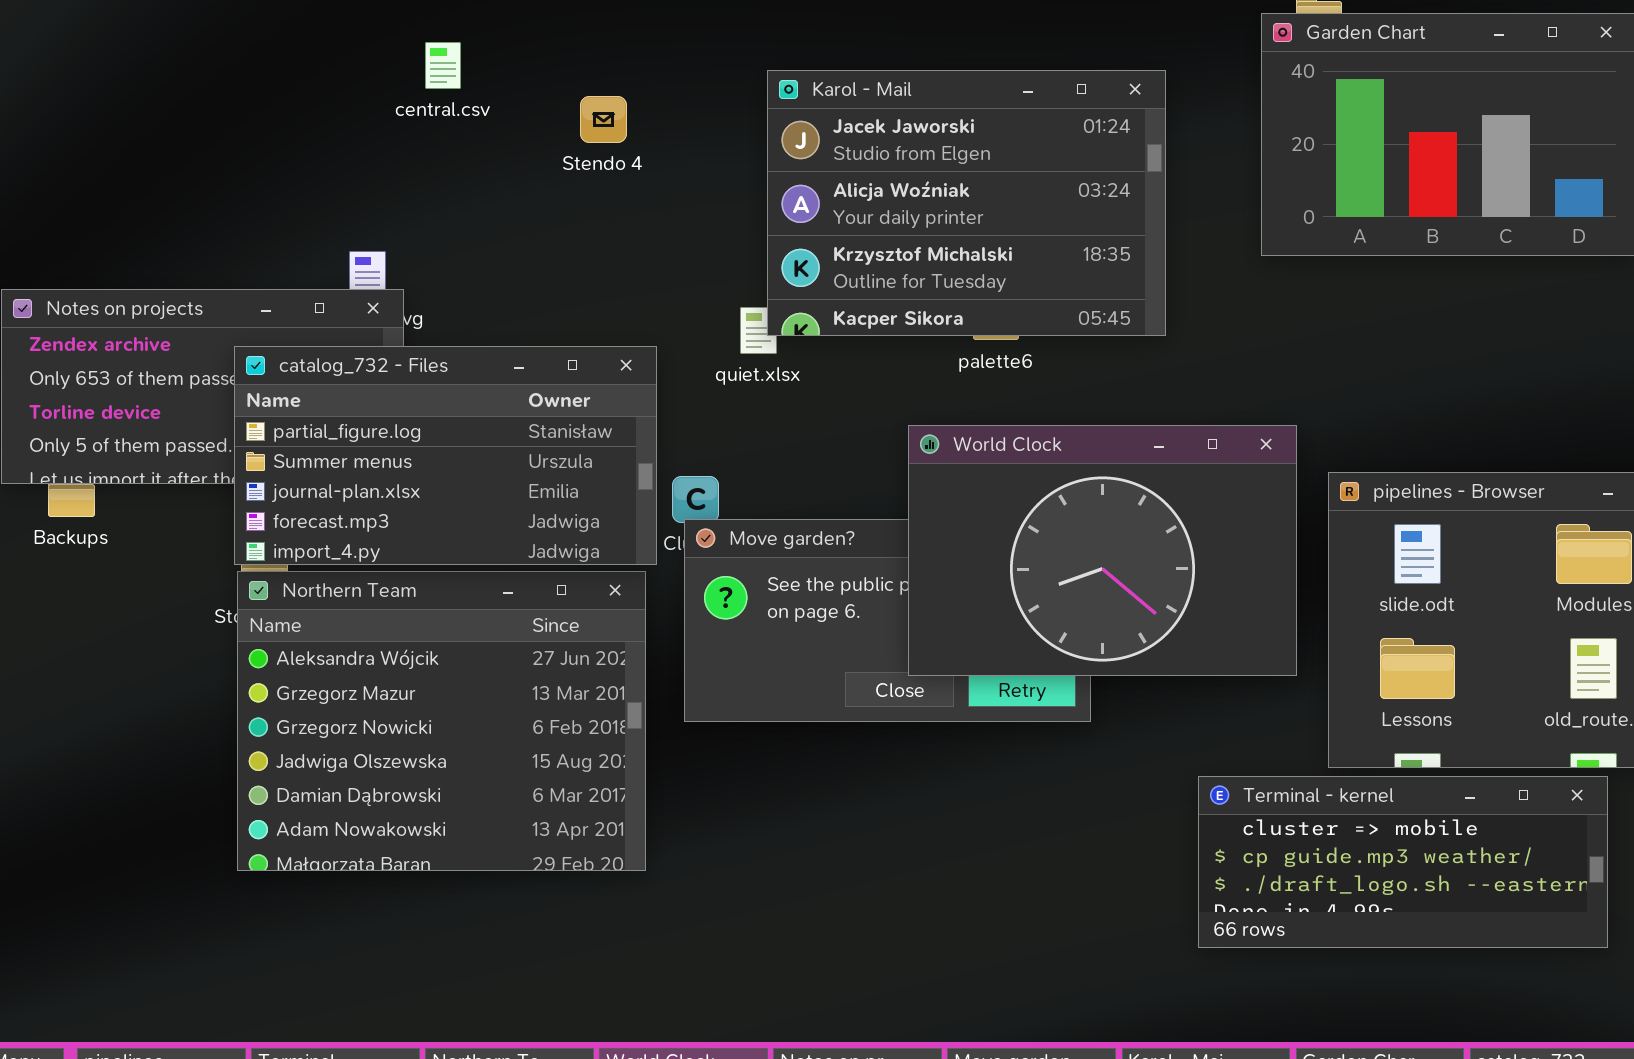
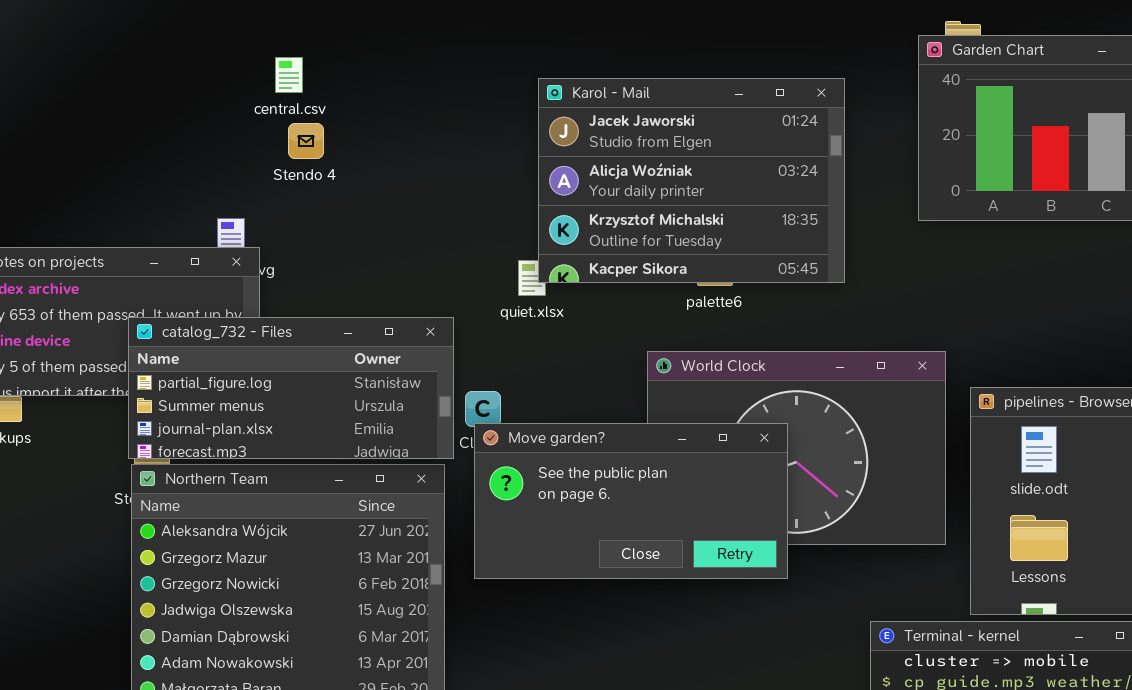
Stendo 4: [580,96,627,143] -> [288,123,324,159], moved
catalog_732 - Files: [234,346,657,565] -> [128,317,454,459], resized
Move garden?: [684,519,1091,722] -> [474,423,788,579], raised

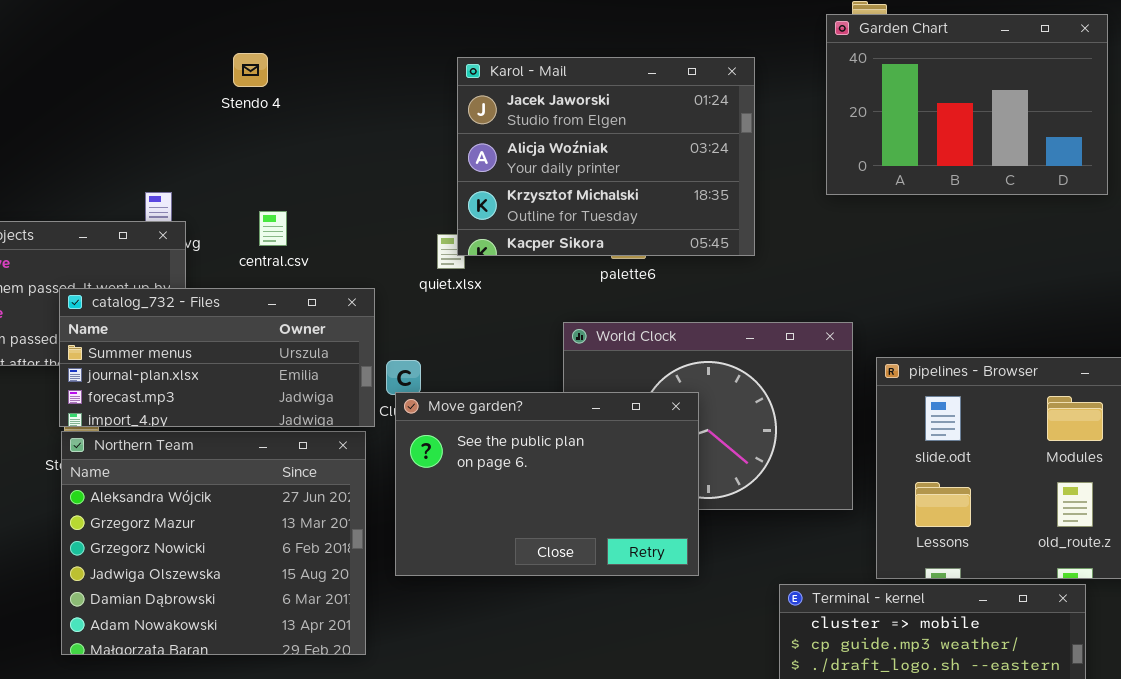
central.csv: [275,57,303,93] -> [259,211,287,246], moved
Stendo 4: [288,123,324,159] -> [233,53,268,87], moved
catalog_732 - Files: [128,317,454,459] -> [59,288,375,427], scrolled down 1 row
Move garden?: [474,423,788,579] -> [395,392,699,576], resized

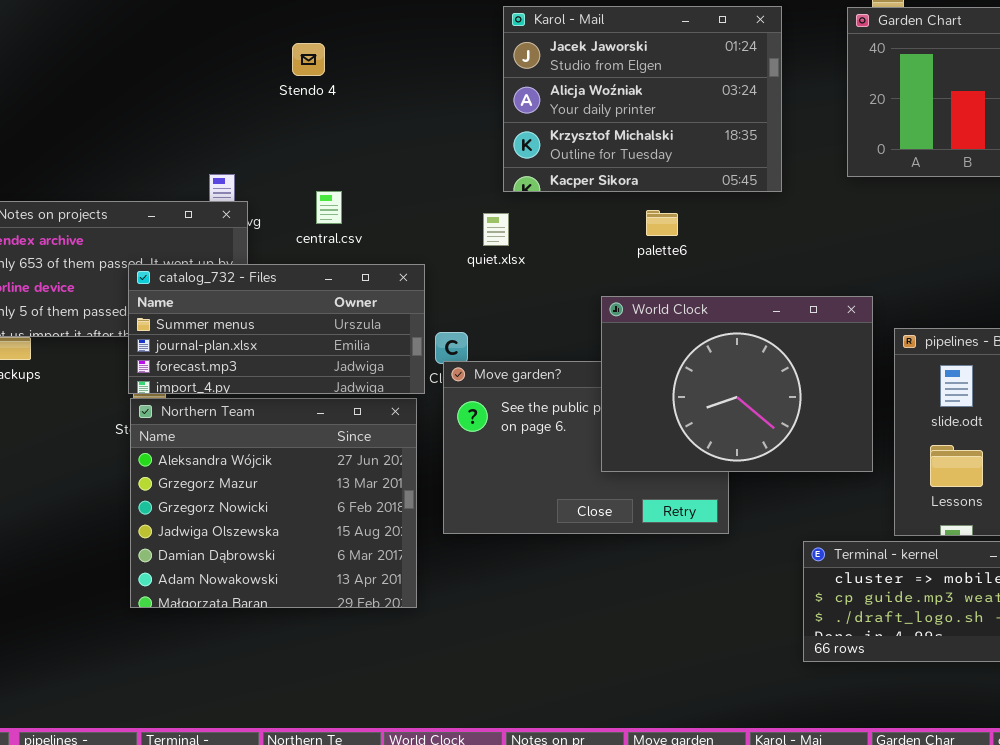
Karol - Mail: [457,57,755,256] -> [503,6,782,192], moved
World Clock: [563,322,853,510] -> [601,296,873,472], raised

